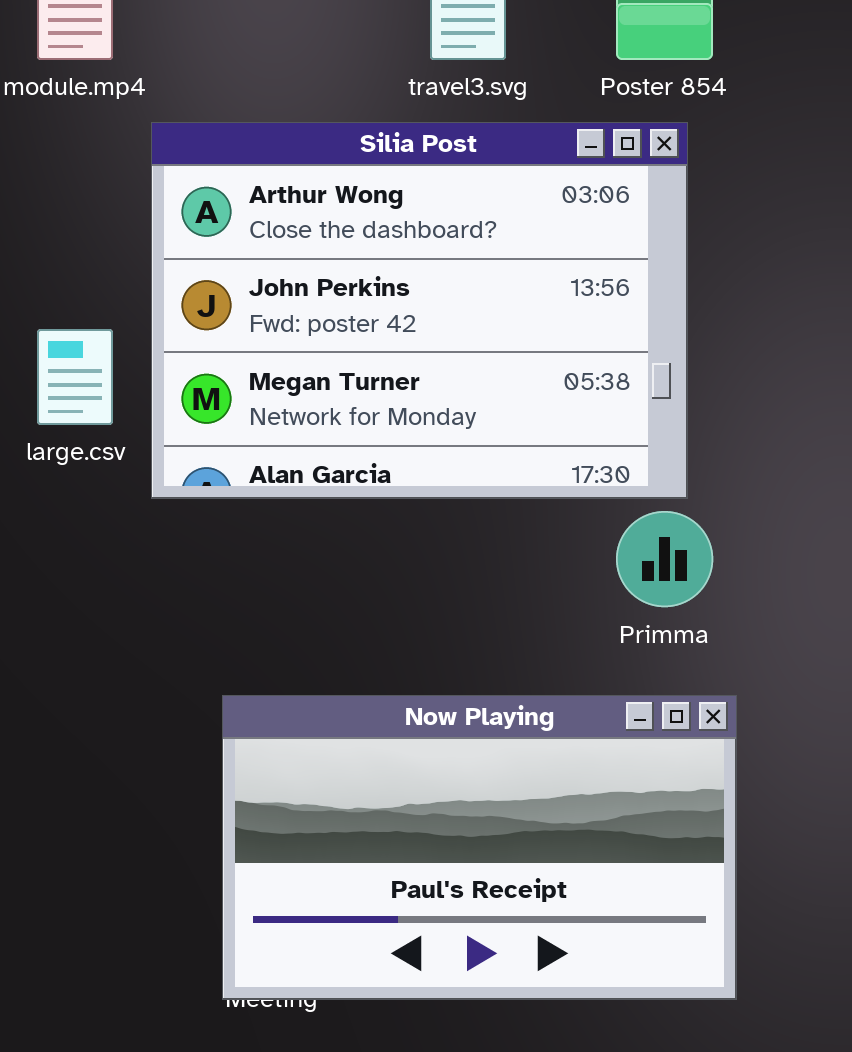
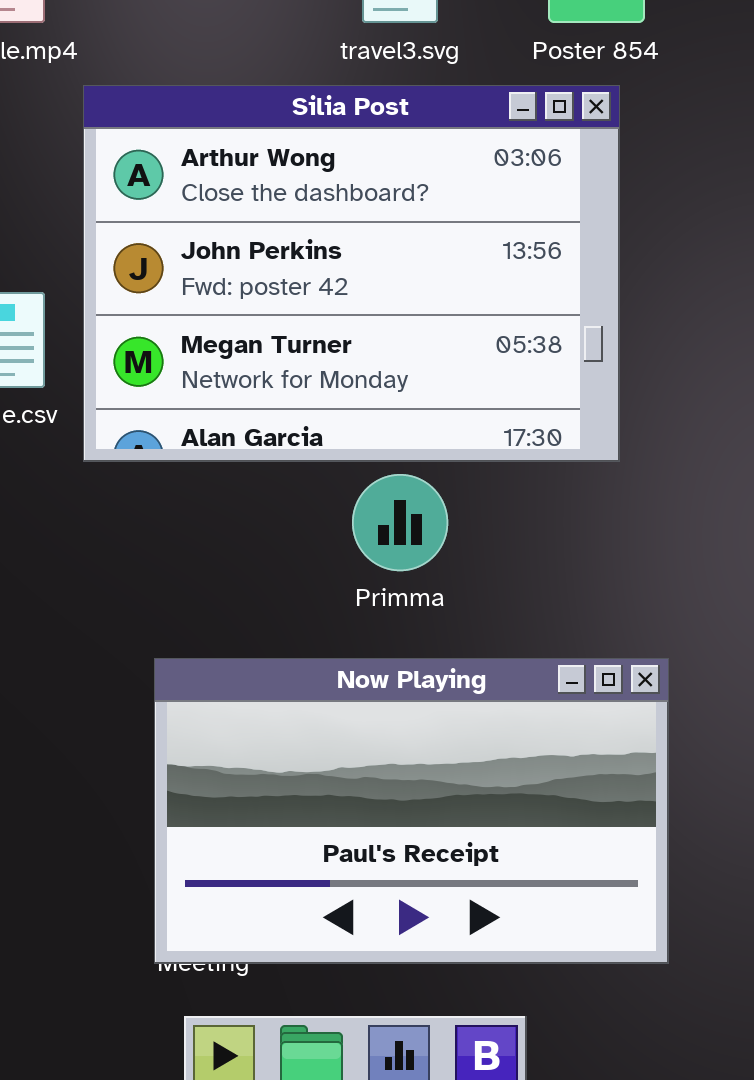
Primma: [616,511,713,607] -> [352,474,448,571], moved

